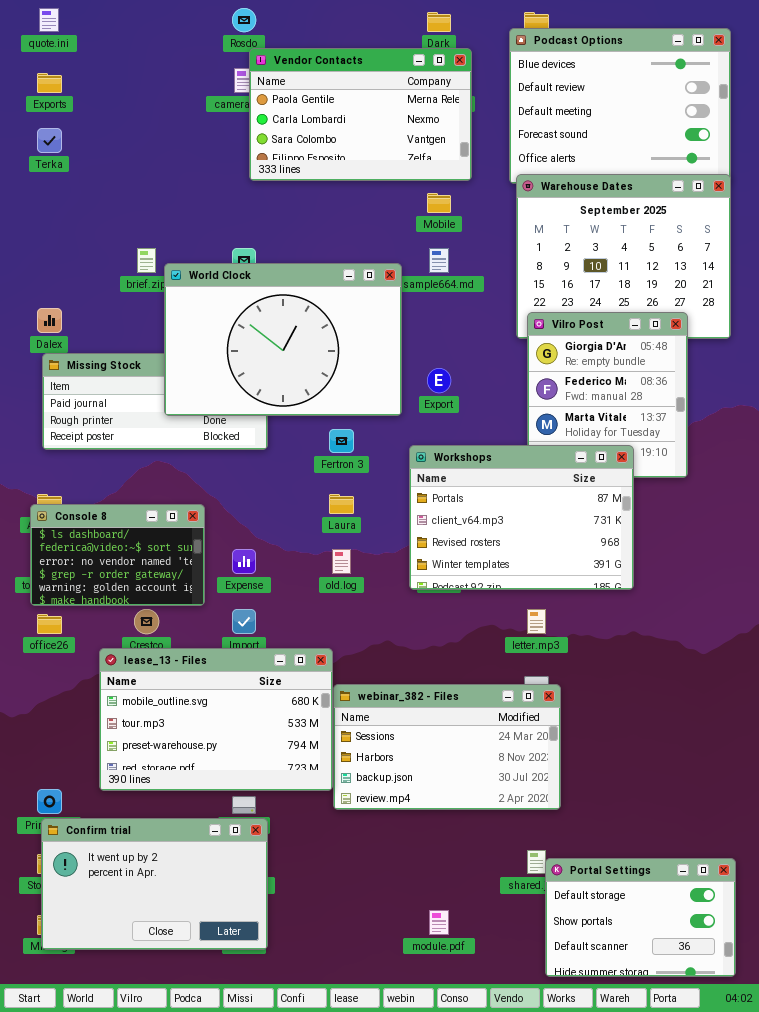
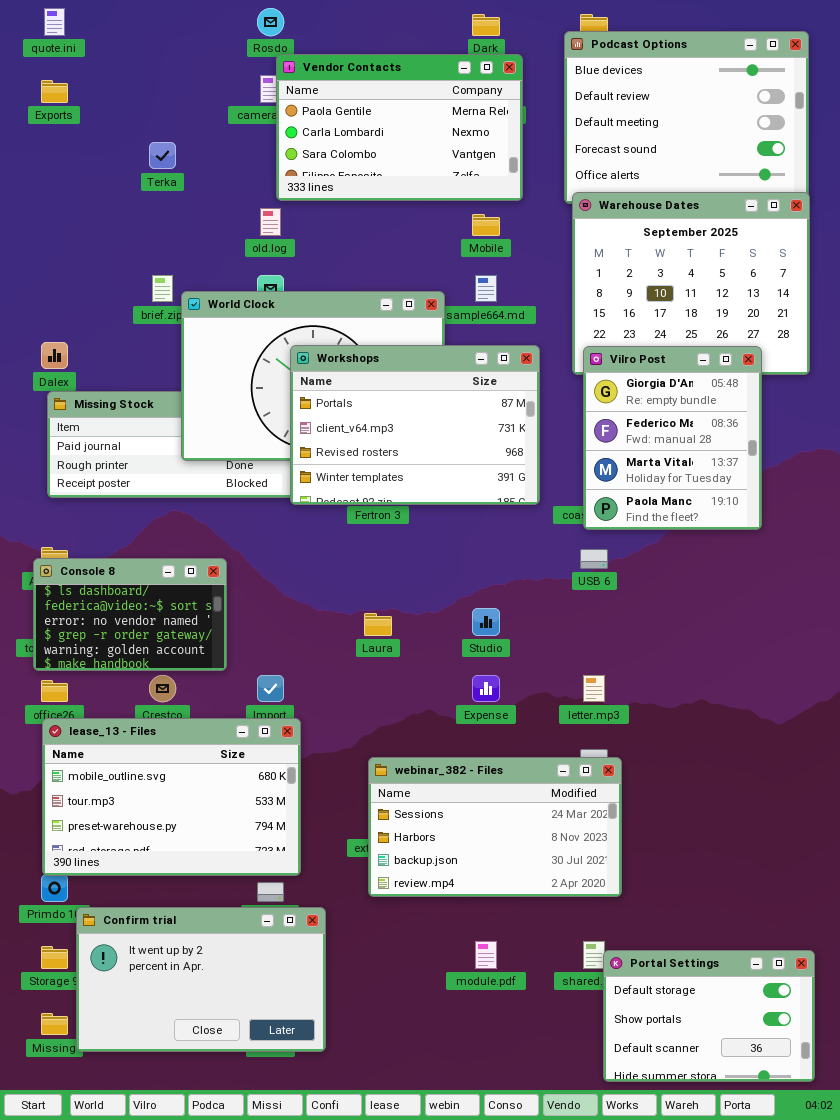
Terka: [37,128,62,153] -> [149,142,176,169], moved
Workshops: [409,445,634,590] -> [290,345,540,505], moved
Laura: [329,494,354,514] -> [364,613,392,636], moved
Expense: [232,549,256,574] -> [472,675,500,702], moved
old.log: [332,549,351,574] -> [260,208,281,236], moved
lease_13 - Files: [99,648,333,791] -> [42,718,301,876], moved
Confirm trial: [41,818,268,950] -> [76,907,326,1052], moved
module.pdf: [429,910,449,935] -> [475,941,497,969], moved

